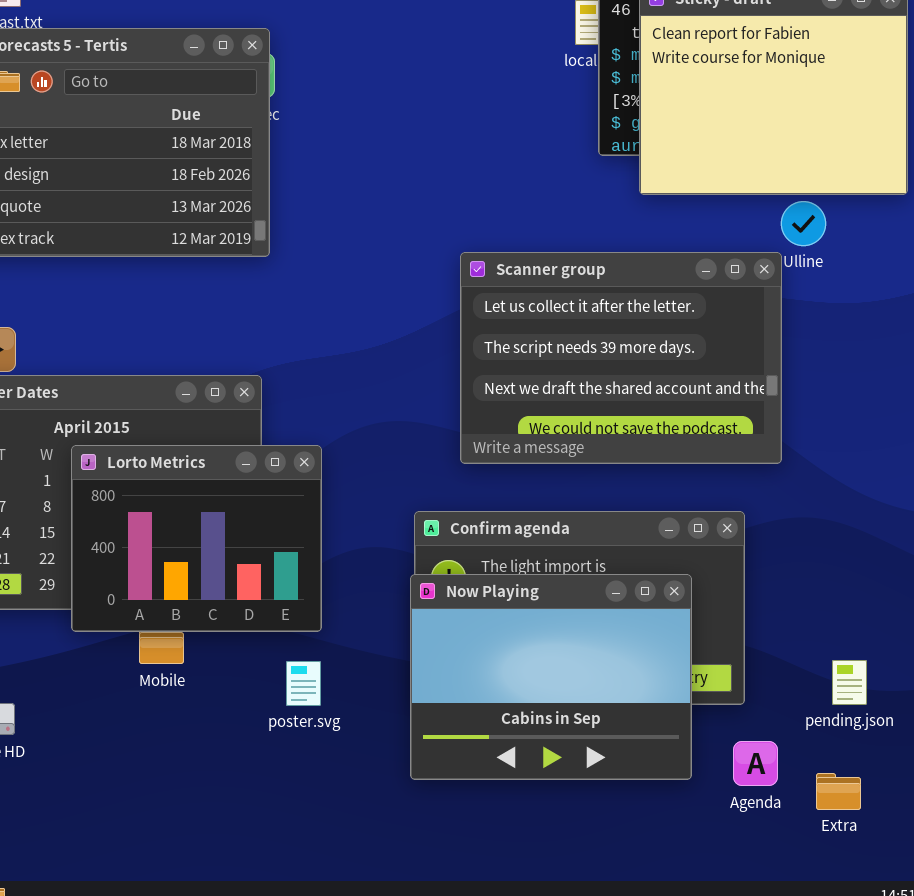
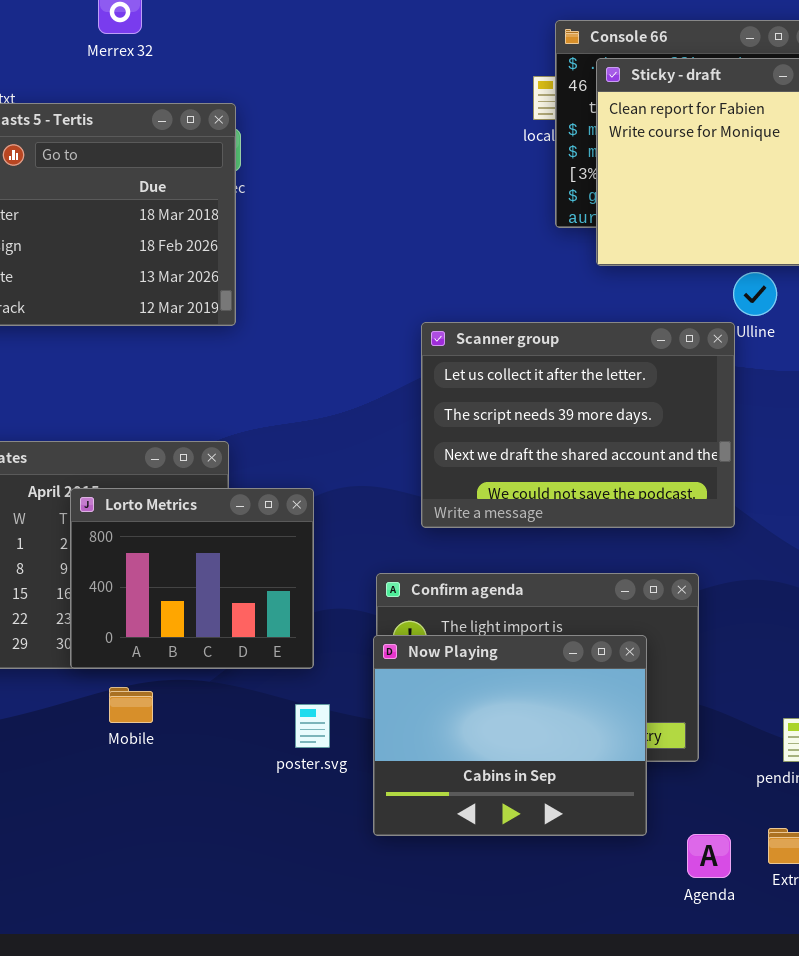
Lorto Metrics: [71,445,322,632] -> [70,488,314,669], moved
poster.svg: [286,661,321,706] -> [295,704,330,748], moved
Agenda: [733,741,778,786] -> [687,834,731,878], moved

